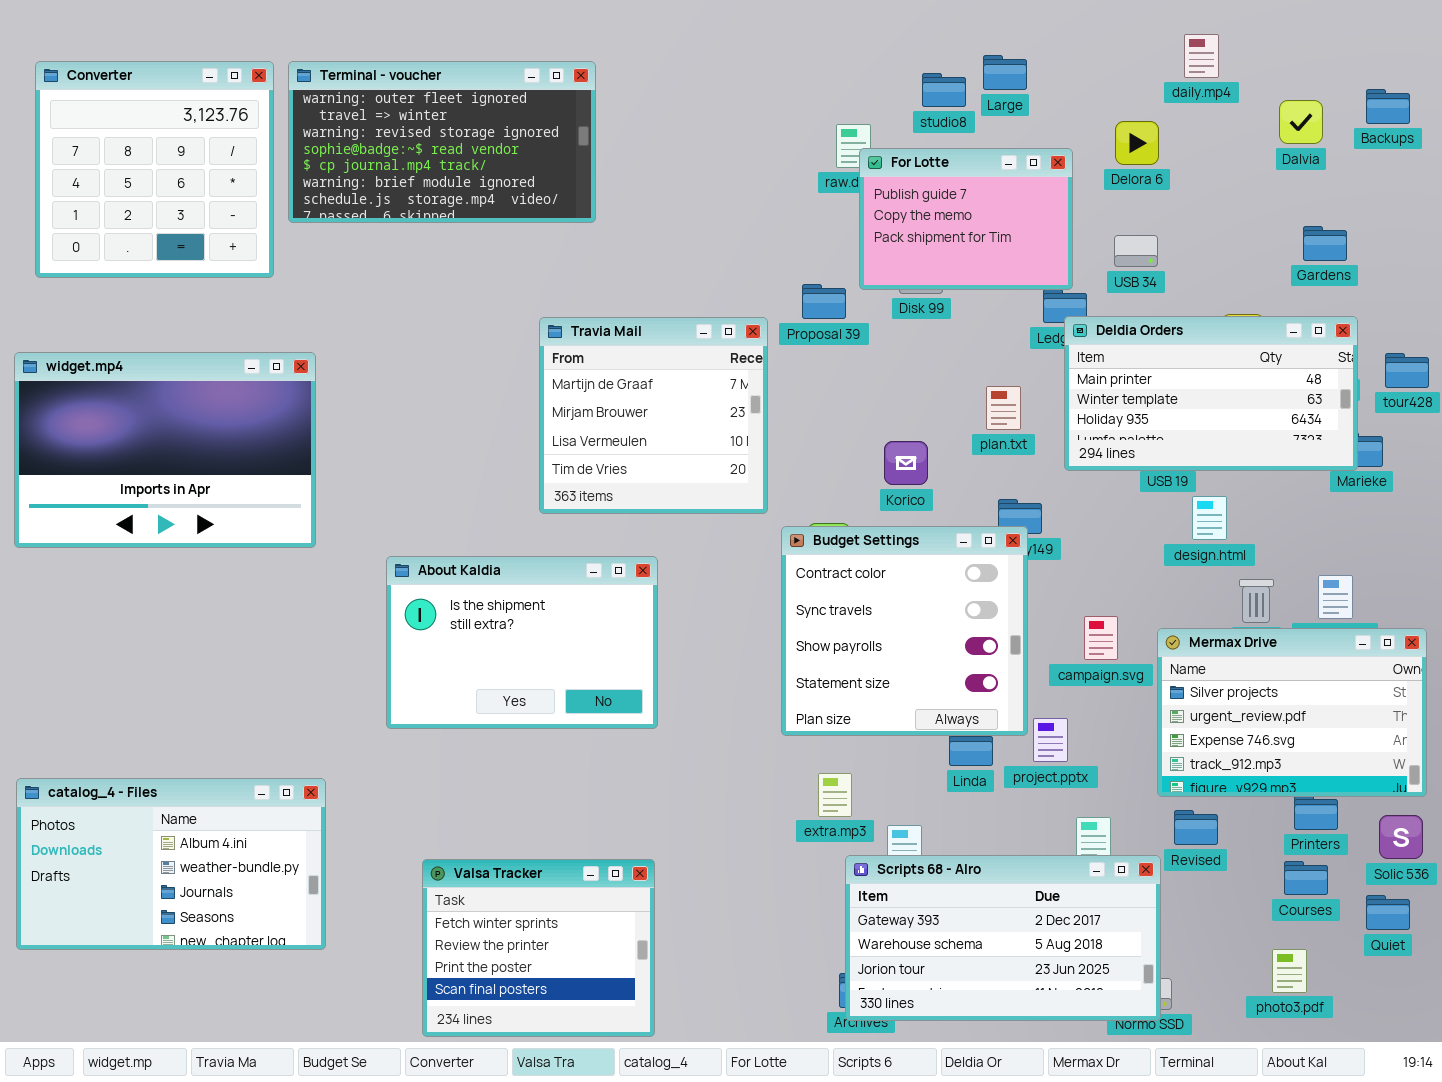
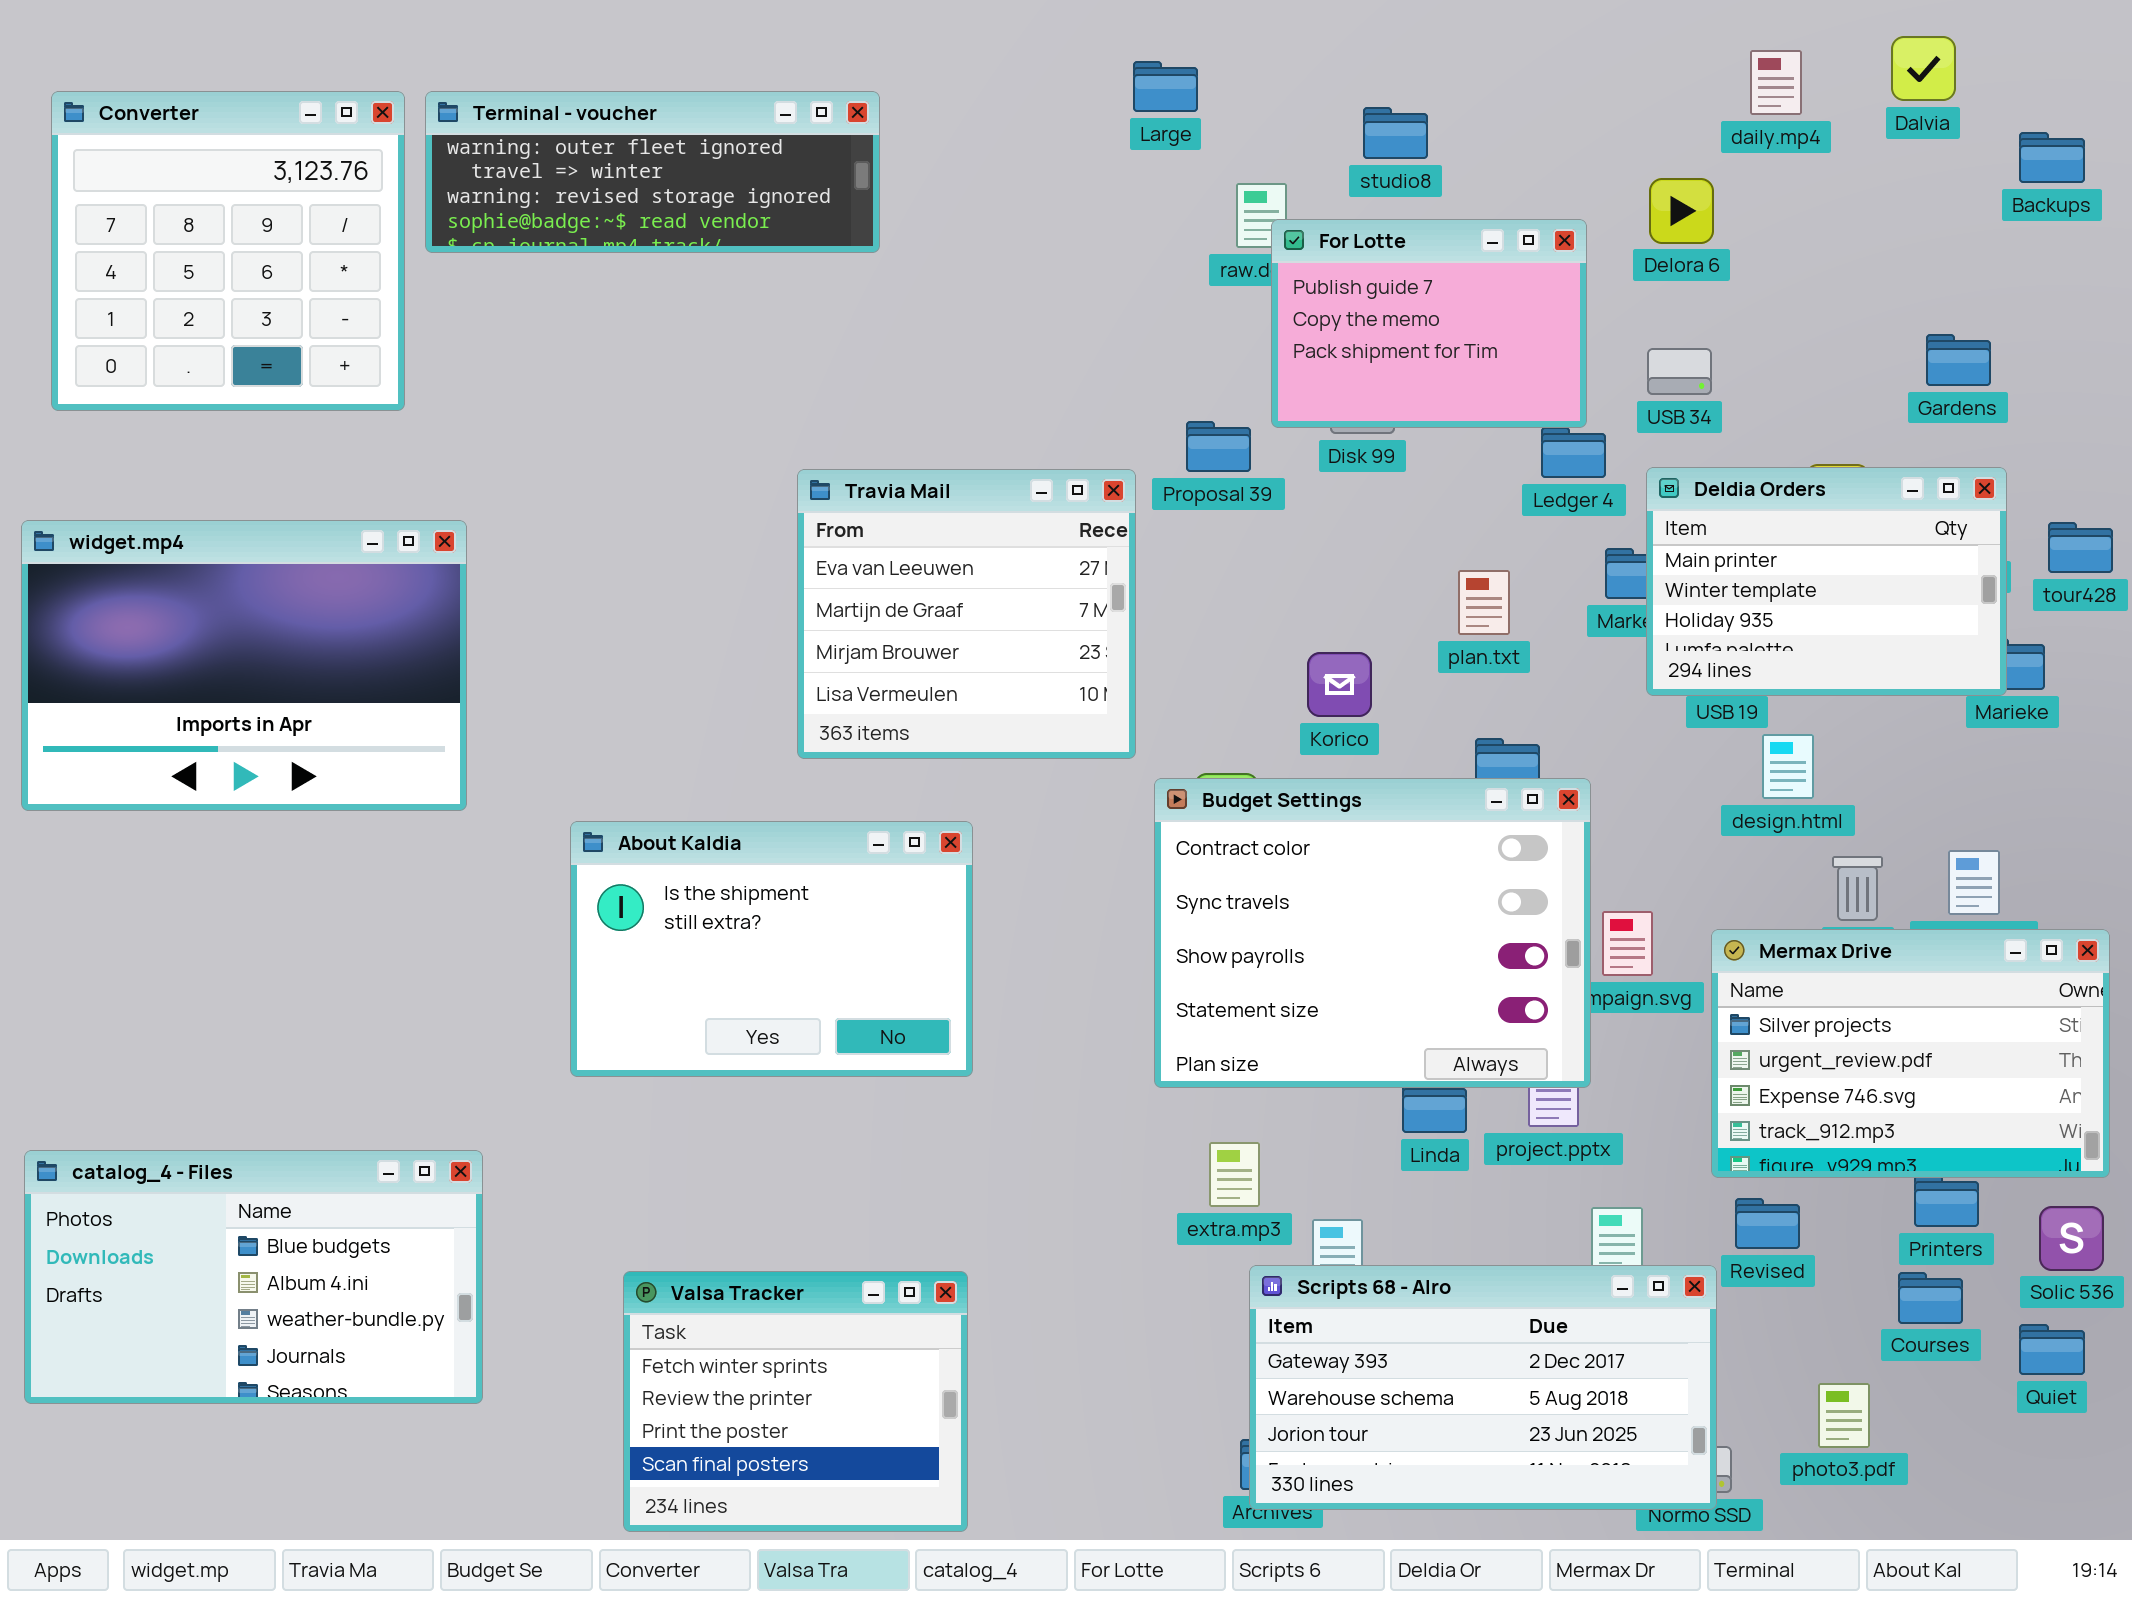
Large: [983,55,1027,90] -> [1133,61,1198,112], moved
Terminal - voucher: [288,61,596,223] -> [425,91,880,253], resized
Dalvia: [1279,100,1323,144] -> [1891,36,1956,101], moved
Deldia Orders: [1064,316,1358,471] -> [1646,467,2007,696], resized
Travia Mail: [539,317,768,514] -> [797,469,1136,759], scrolled up 1 row
Budget Settings: [781,526,1028,736] -> [1154,778,1591,1088], resized
catalog_4 - Files: [16,778,326,950] -> [24,1150,483,1404], scrolled up 1 row
photo3.pdf: [1272,949,1307,993] -> [1818,1383,1870,1448], moved

